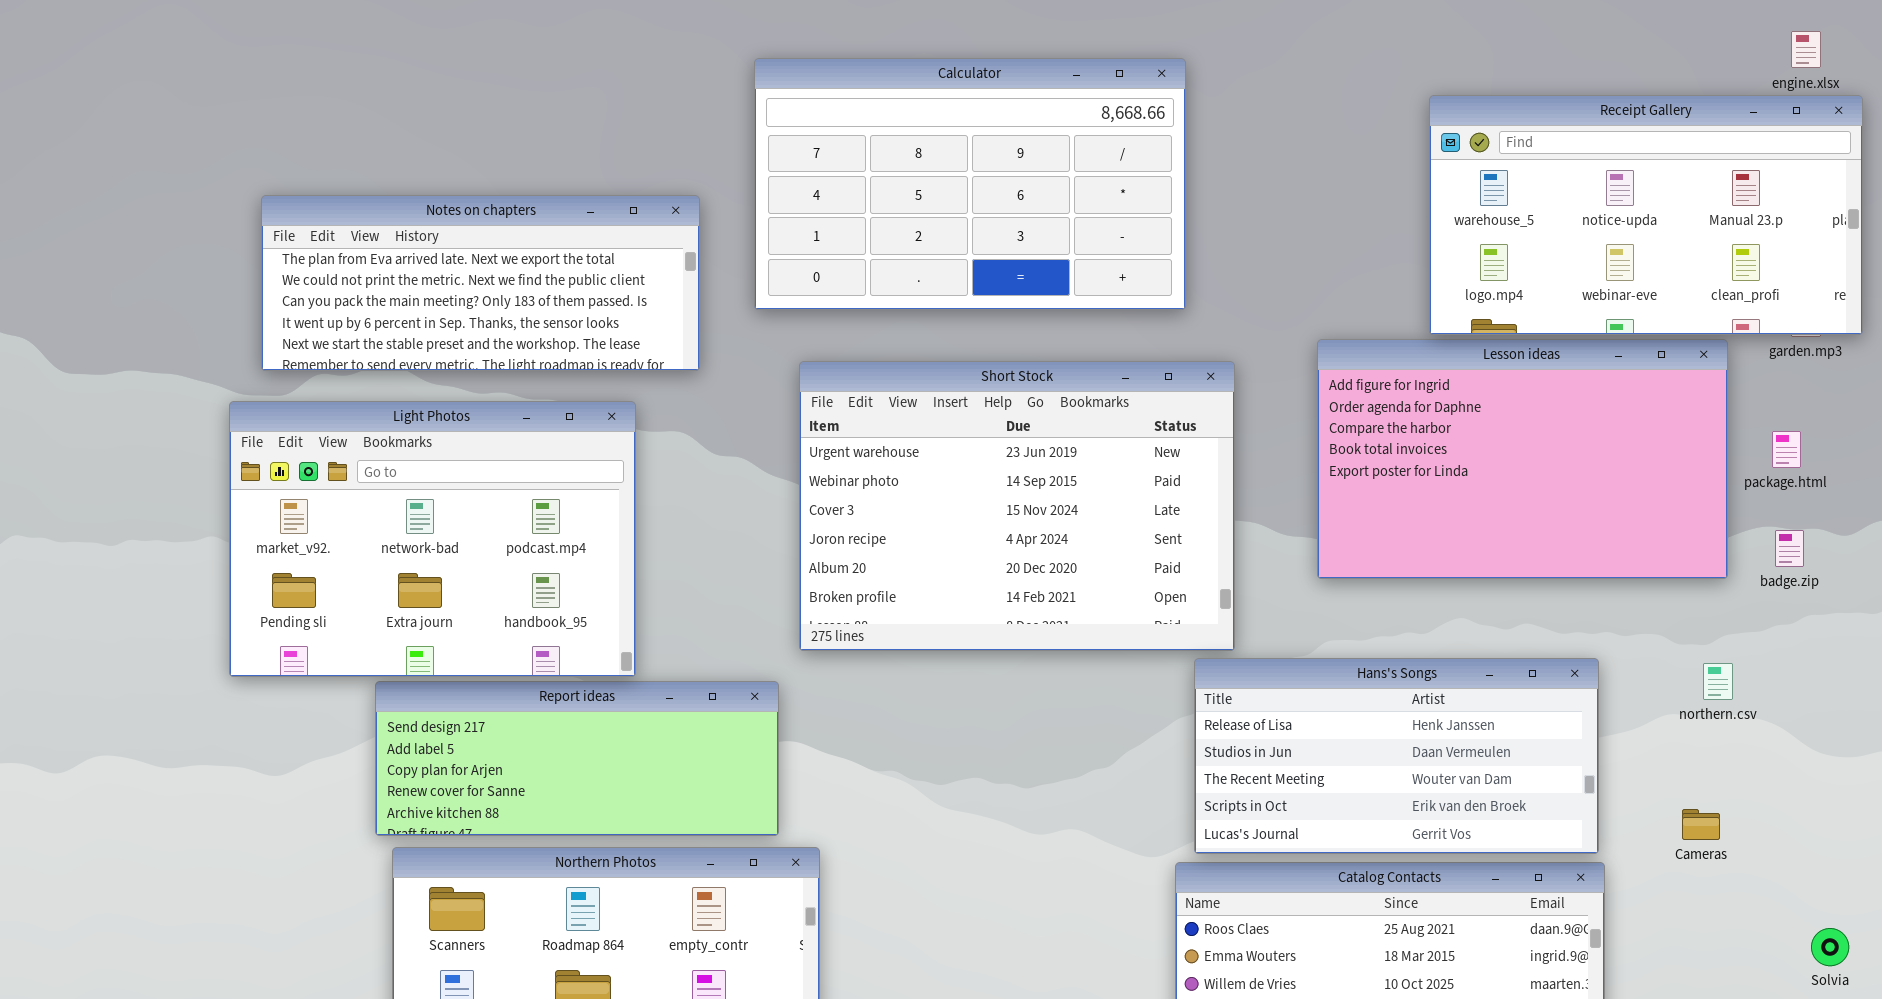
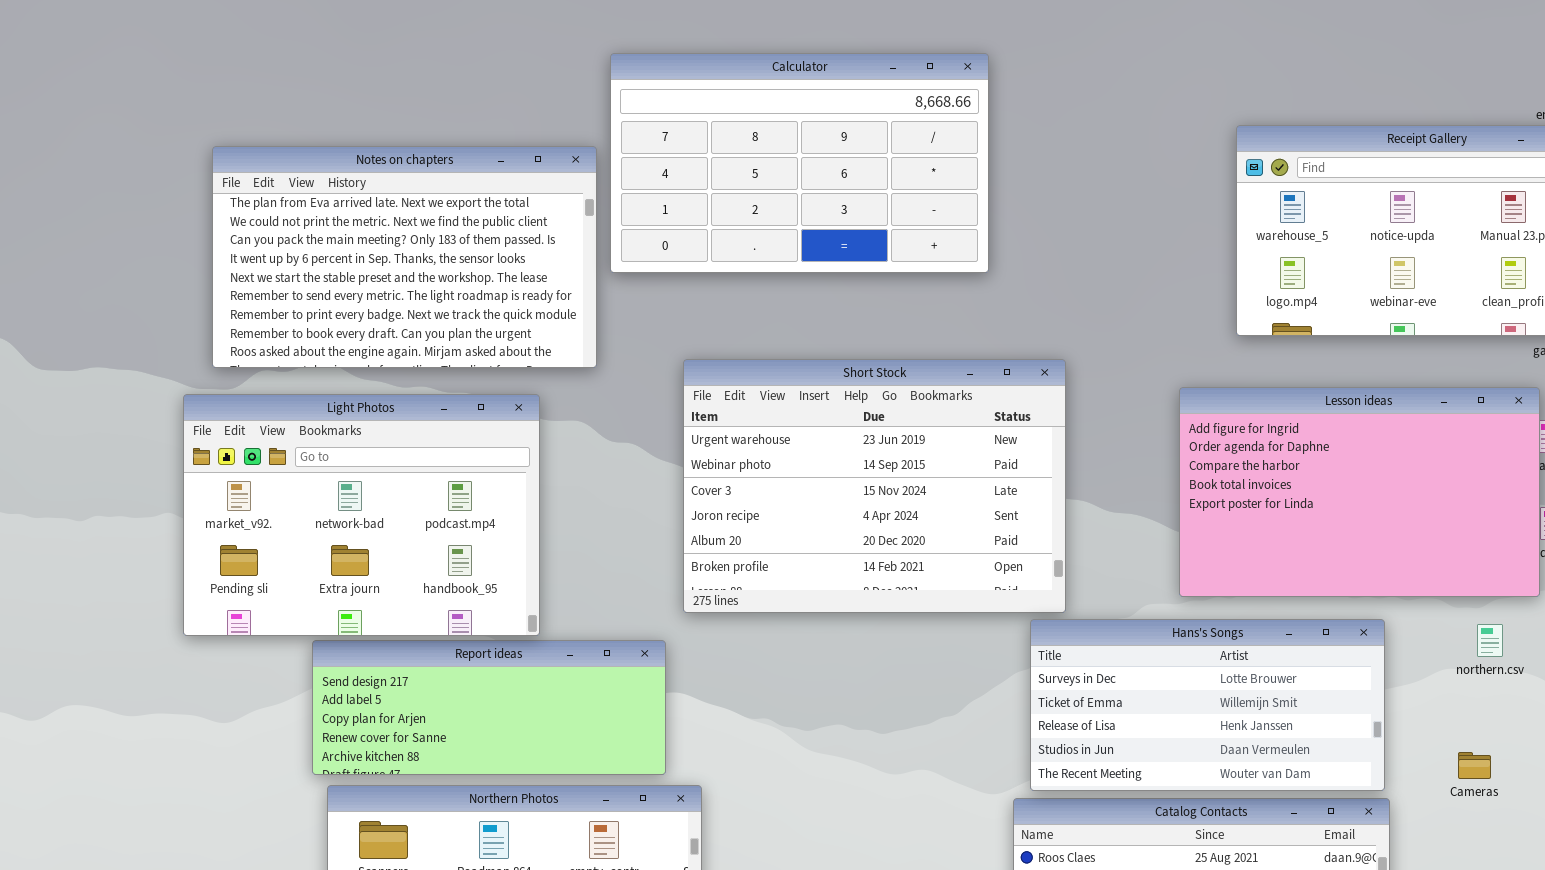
Calculator: [754,58,1186,310] -> [610,53,989,273], moved
Notes on chapters: [261,195,700,371] -> [212,146,597,368], resized
Lesson ideas: [1317,339,1728,579] -> [1179,387,1540,597], moved
Hans's Songs: [1194,658,1599,854] -> [1030,619,1385,791], scrolled up 2 rows

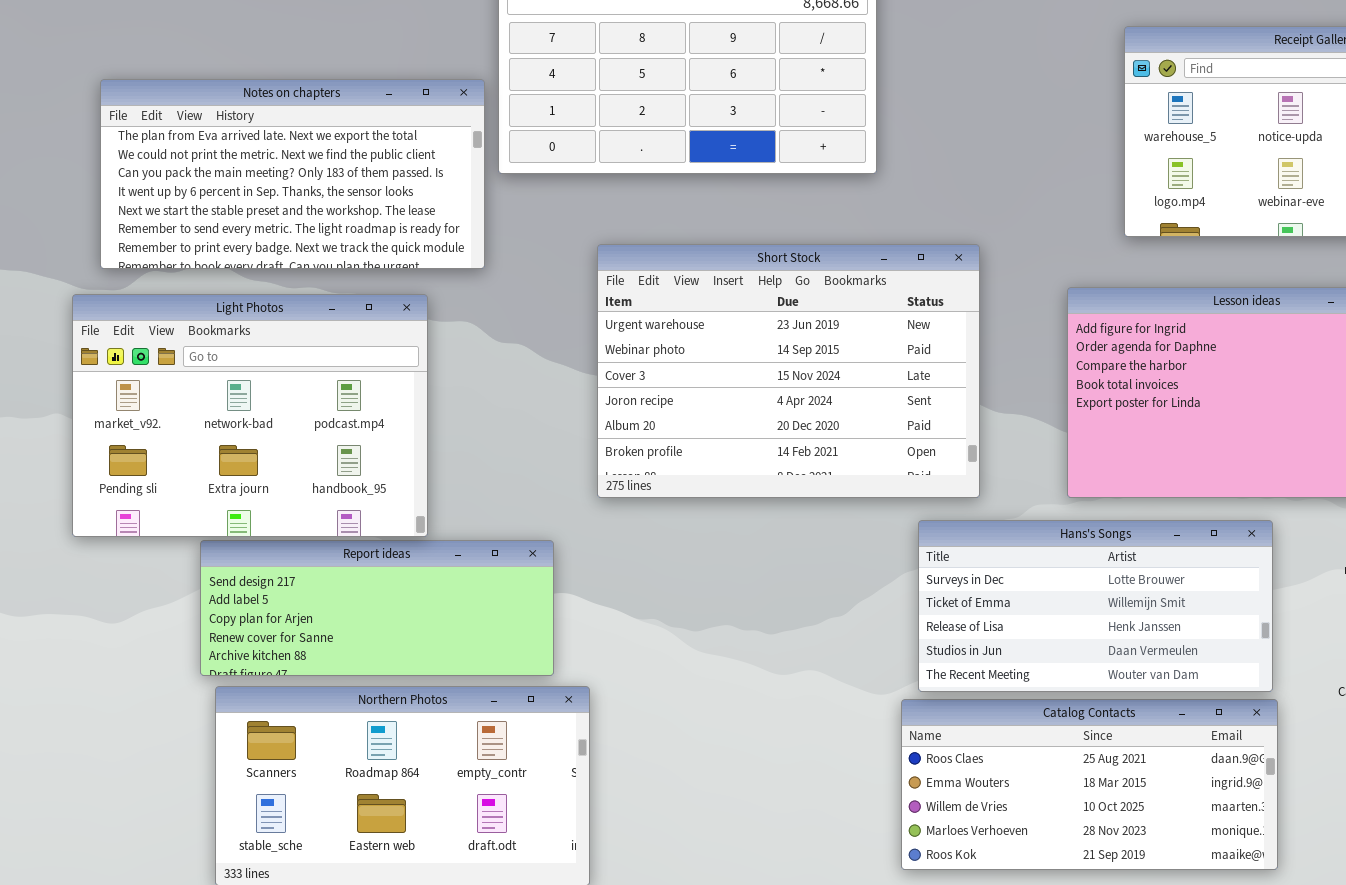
Notes on chapters: [212,146,597,368] -> [100,79,485,269], resized
Short Stock: [683,359,1066,613] -> [597,244,980,498], moved

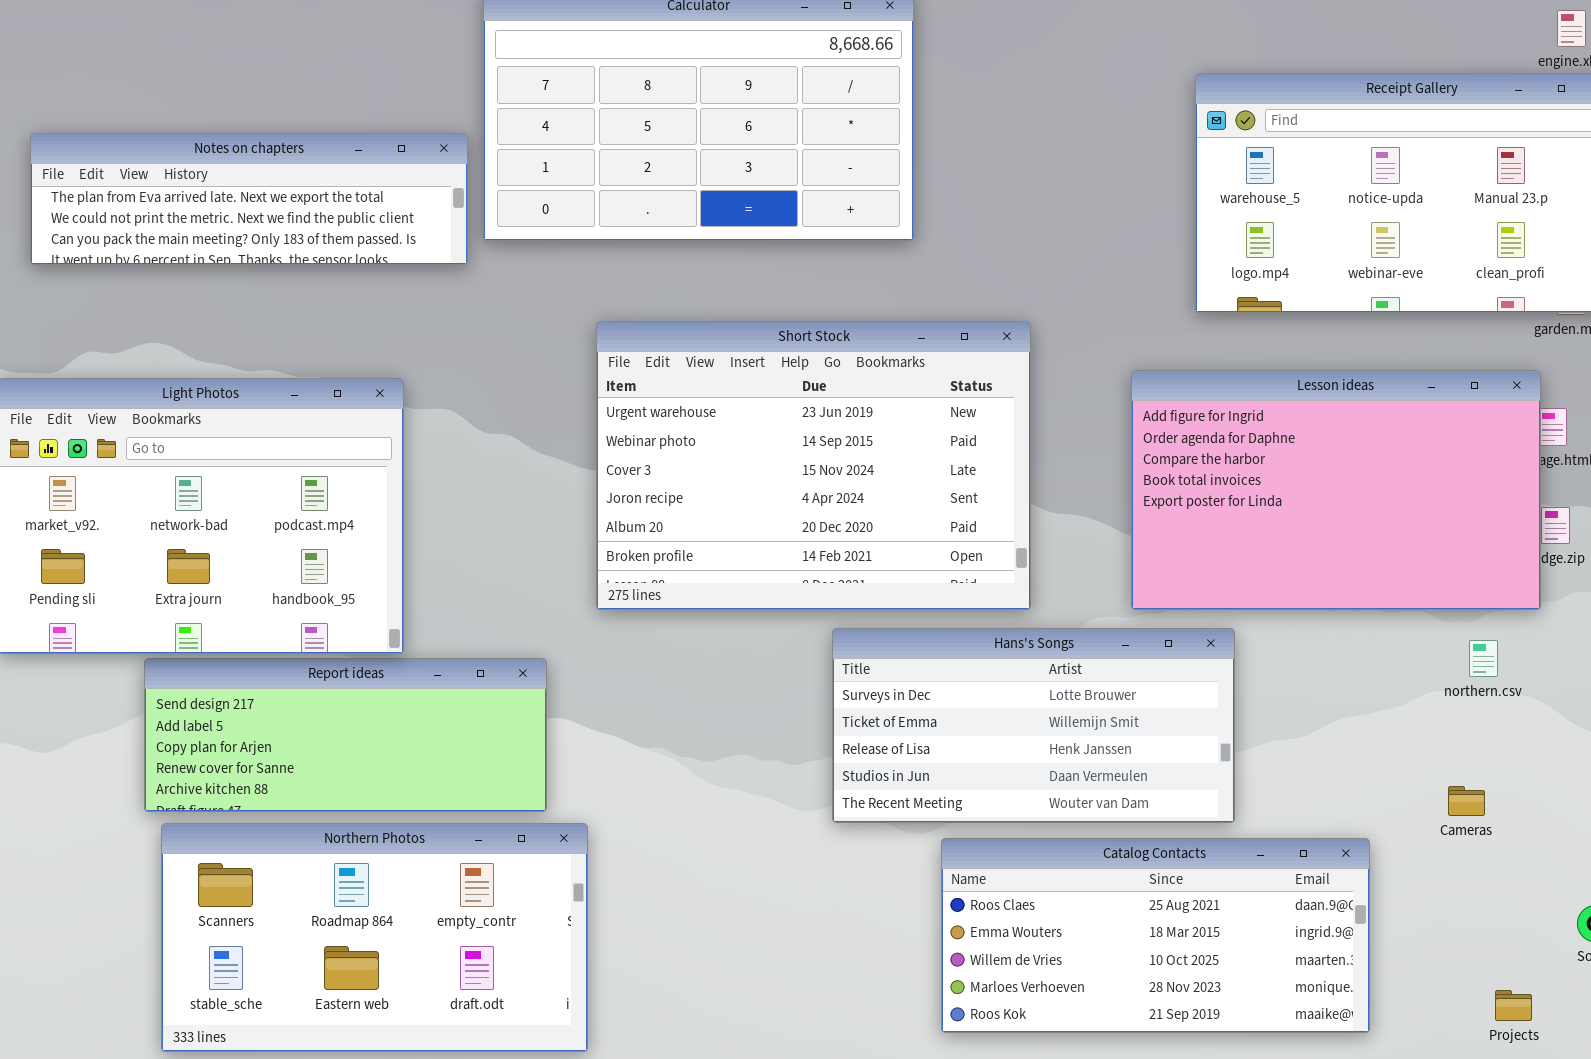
Notes on chapters: [100,79,485,269] -> [30,133,468,265], resized
Hans's Songs: [918,520,1273,692] -> [832,628,1235,823], moved

